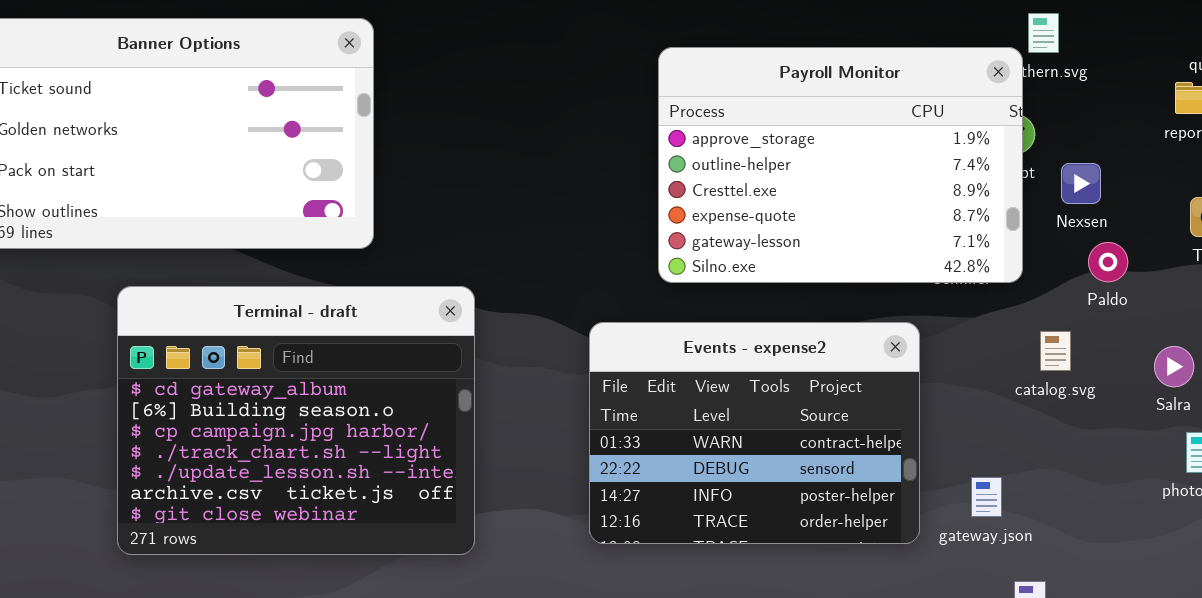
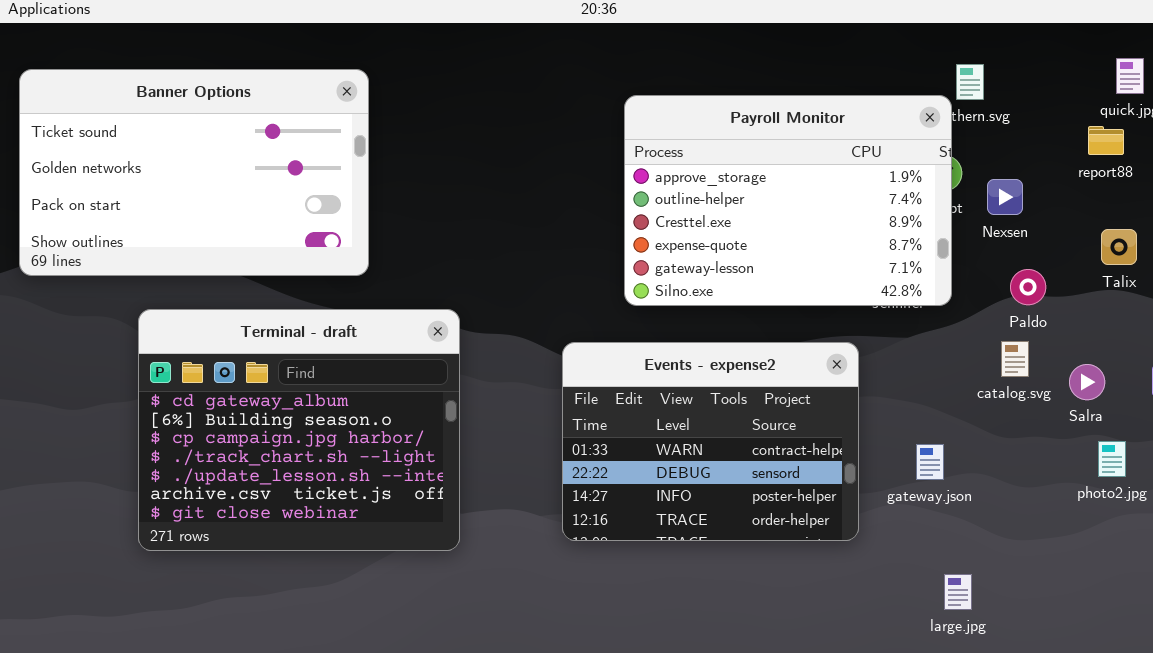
Nexsen: [1061,163,1101,204] -> [987,179,1023,215], moved
catalog.svg: [1040,331,1071,371] -> [1001,341,1029,377], moved
gateway.json: [971,477,1002,517] -> [916,444,944,480], moved

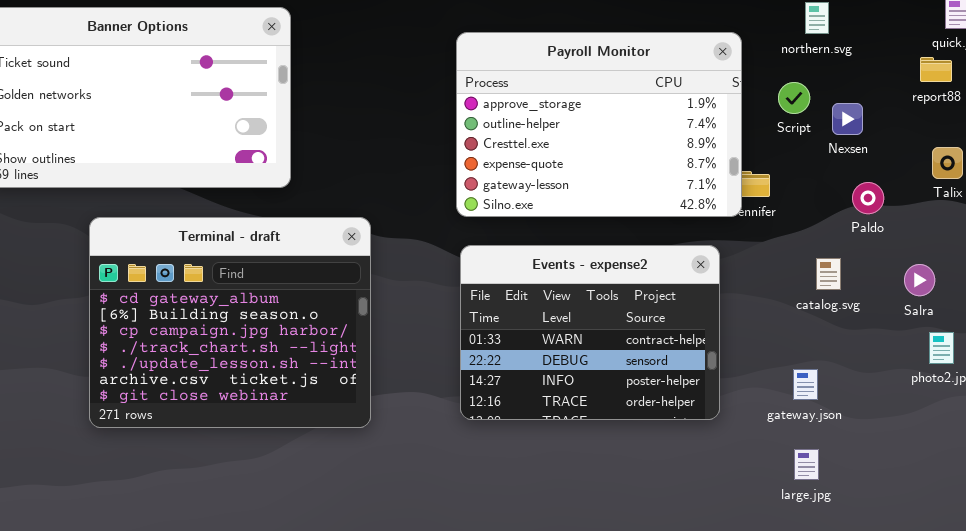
Payroll Monitor: [624,95,952,306] -> [456,32,742,217], moved
catalog.svg: [1001,341,1029,377] -> [816,258,841,290], moved
gateway.json: [916,444,944,480] -> [793,369,818,400], moved

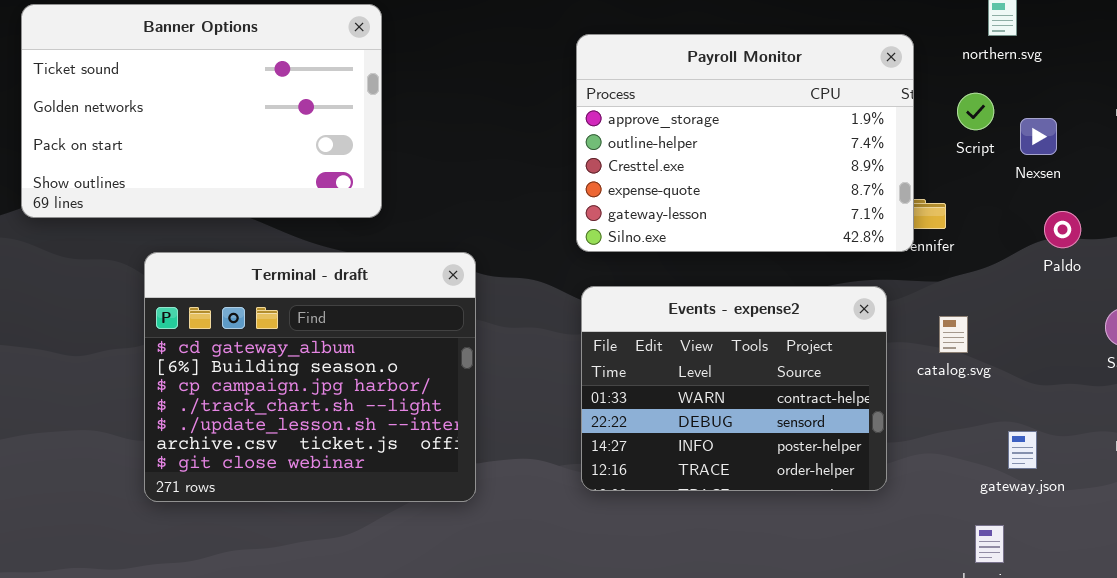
catalog.svg: [816,258,841,290] -> [939,316,968,353], moved
gateway.json: [793,369,818,400] -> [1008,431,1037,469], moved

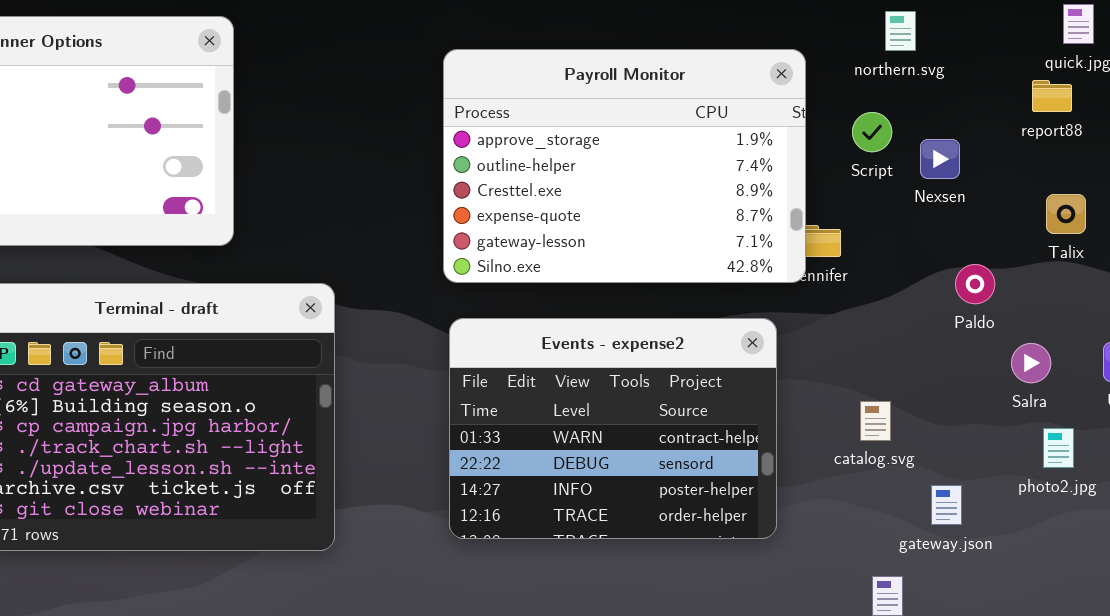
Paldo: [1044,211,1081,248] -> [955,264,995,304], moved
catalog.svg: [939,316,968,353] -> [860,401,891,441], moved
gateway.json: [1008,431,1037,469] -> [931,485,962,525], moved

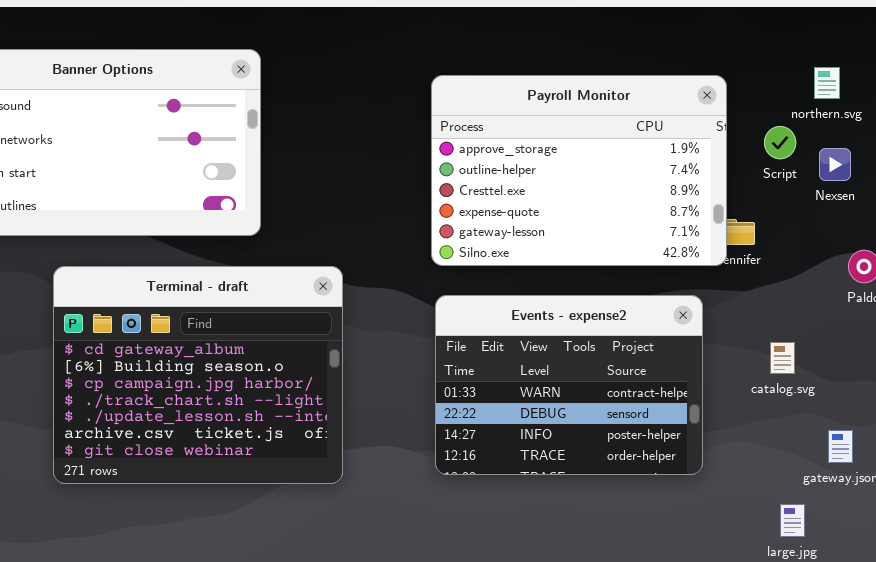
northern.svg: [885,11,916,51] -> [814,67,840,99], moved
catalog.svg: [860,401,891,441] -> [770,342,795,374], moved

